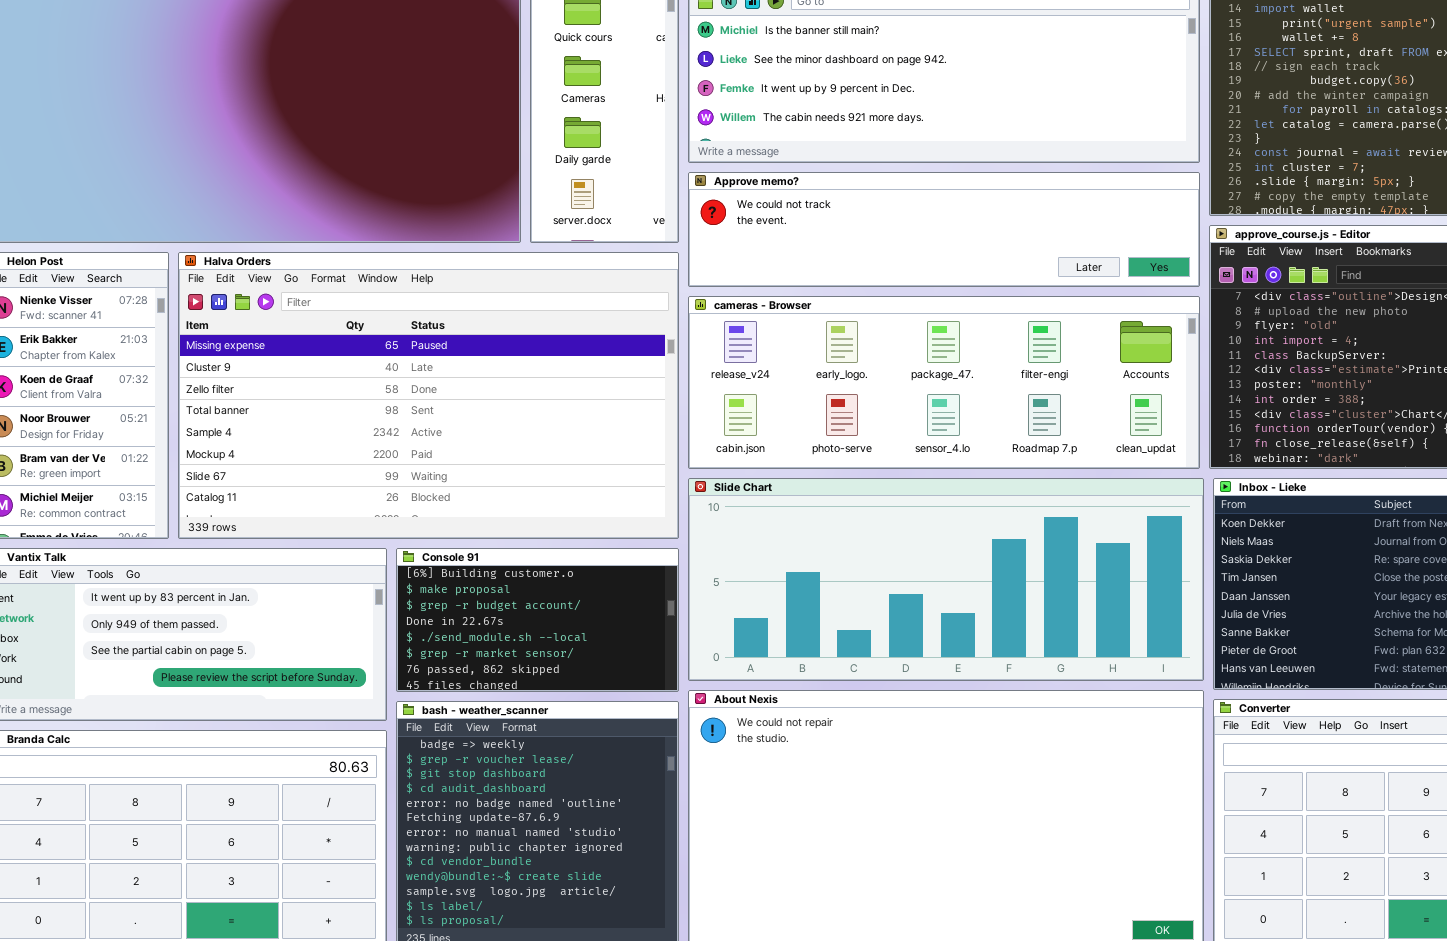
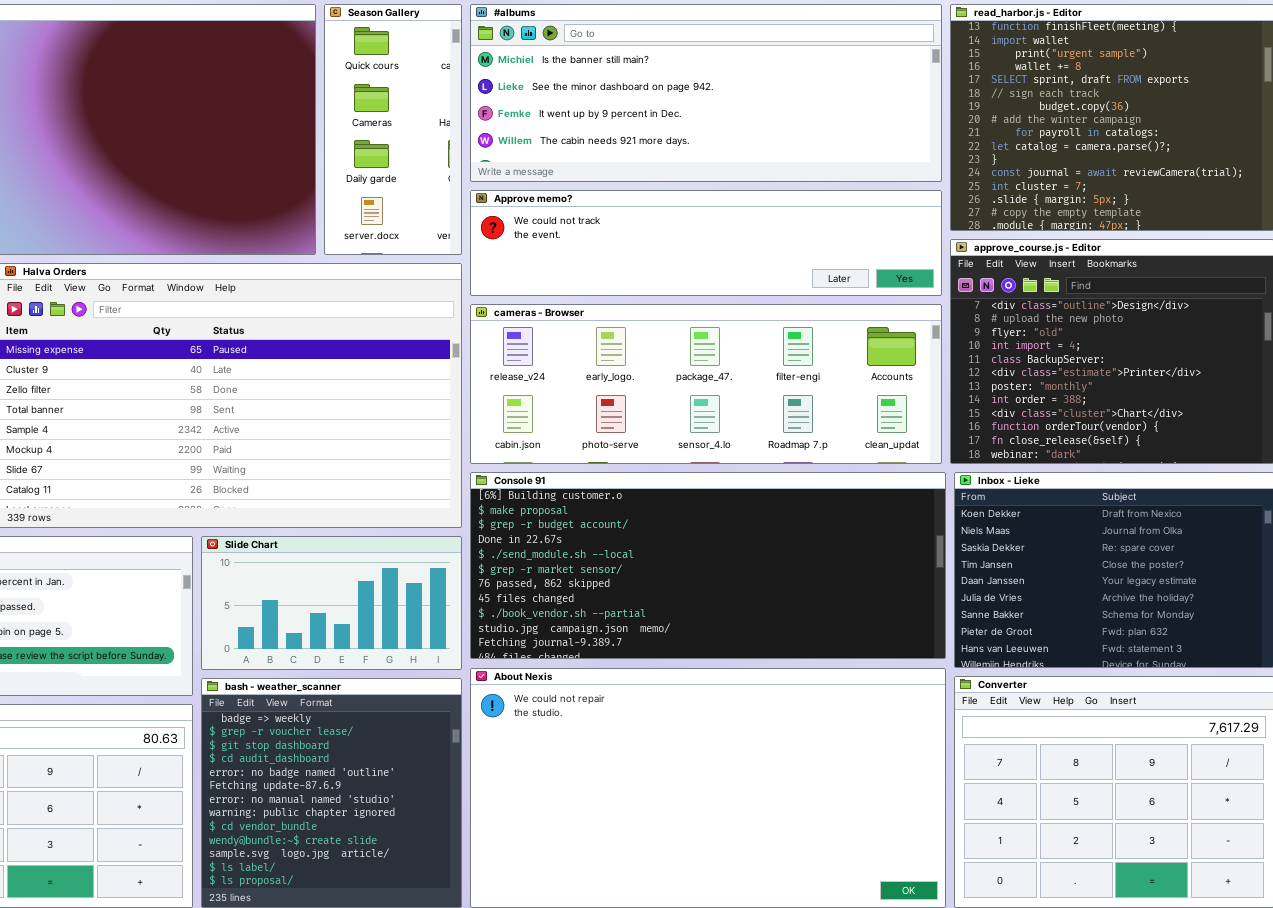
Slide Chart: [688,478,1204,681] -> [201,536,462,670], moved, resized
Console 91: [396,548,679,692] -> [470,472,946,659], moved, resized

